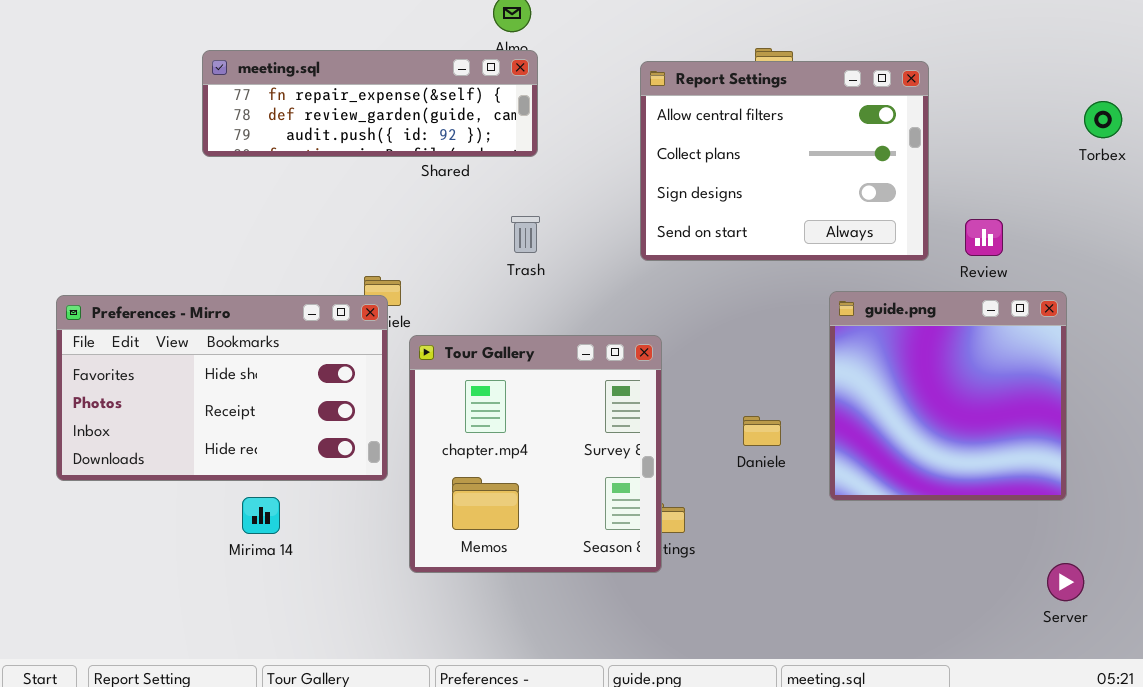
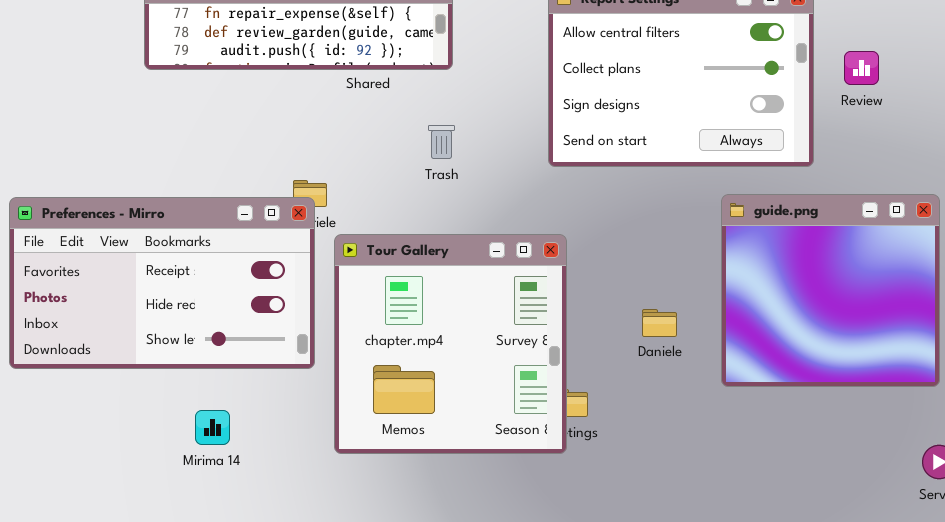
Review: [965,219,1003,256] -> [844,51,879,85], moved
Preferences - Mirro: [56,295,388,481] -> [9,197,315,369], scrolled down 1 row
Mirima 14: [242,497,280,534] -> [195,410,230,445], moved

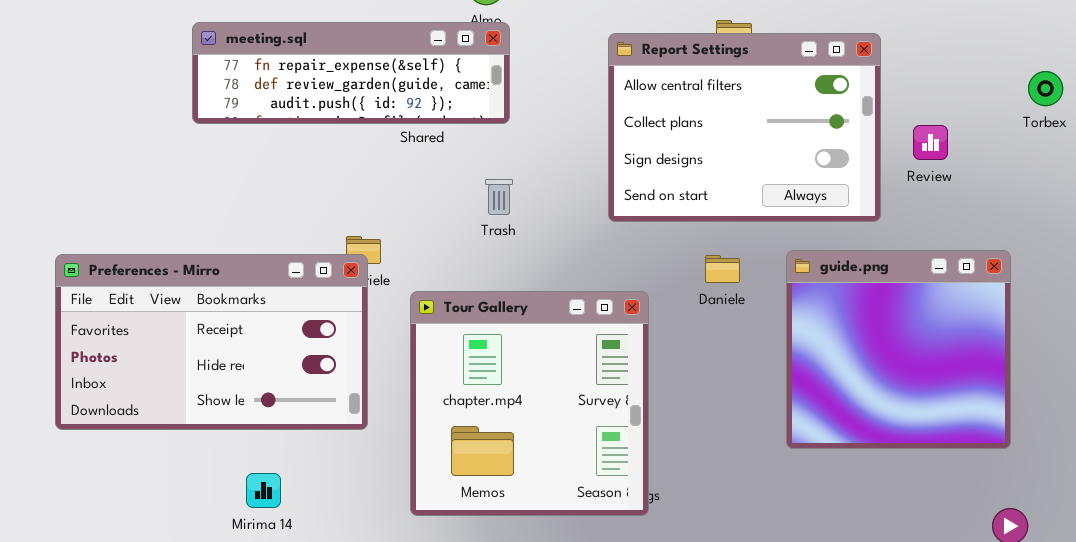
Review: [844,51,879,85] -> [913,125,948,160], moved
Tour Gallery: [334,234,567,454] -> [410,291,649,516], moved
Daniele: [642,309,677,337] -> [705,255,740,283], moved

